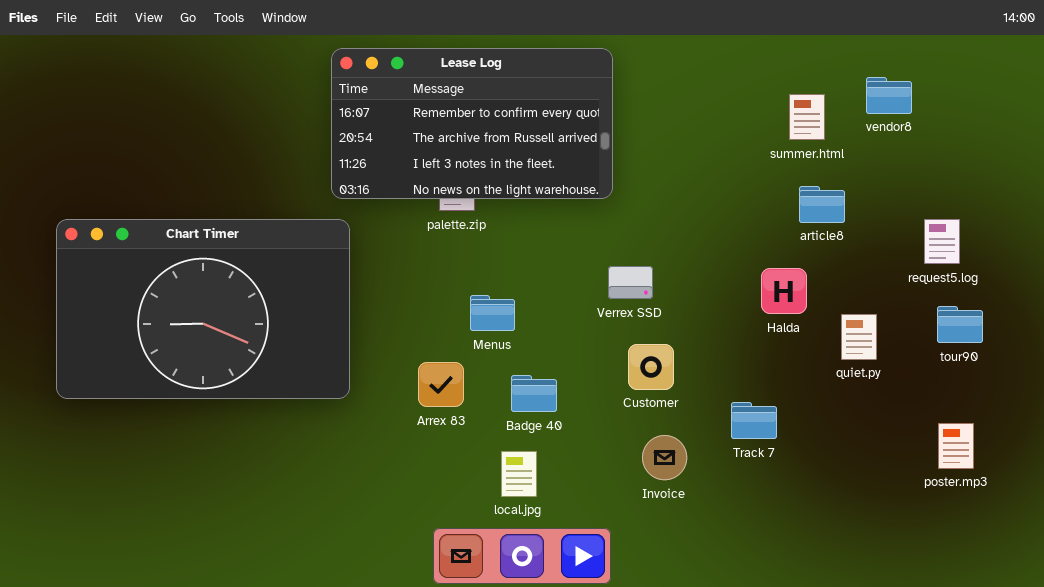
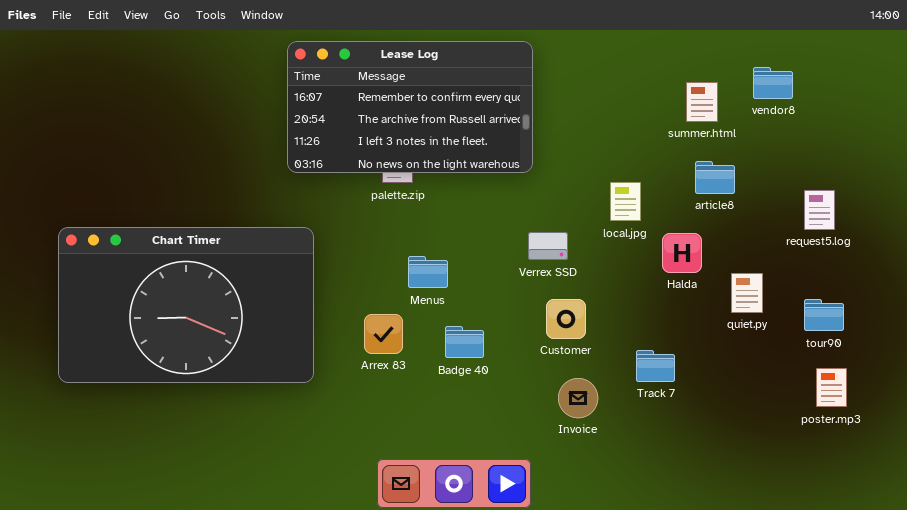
Chart Timer: [56,219,350,399] -> [58,227,314,383], moved
tour90: [937,306,983,343] -> [804,299,844,331], moved
local.jpg: [501,451,537,497] -> [610,182,641,221], moved

